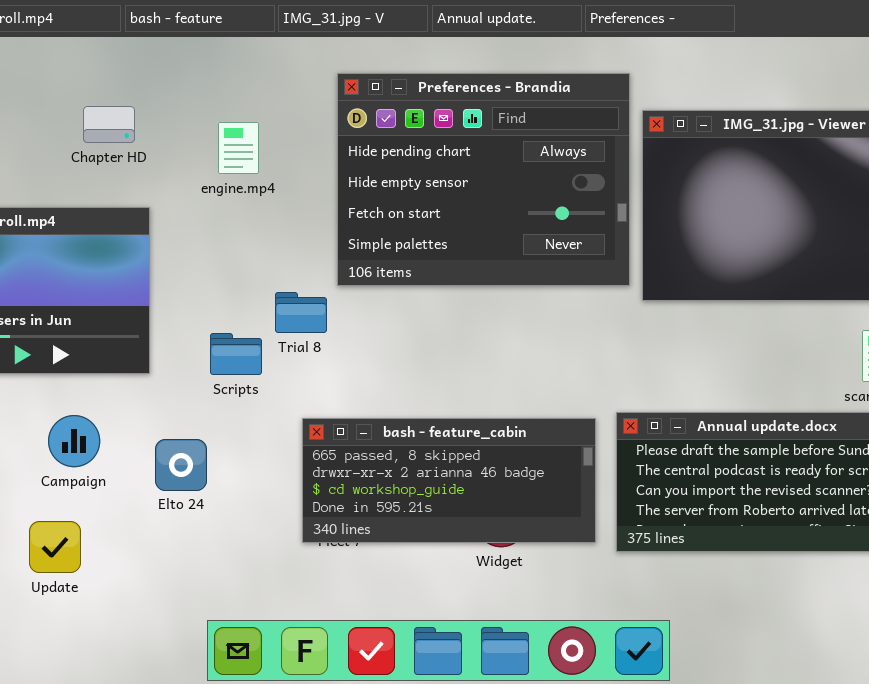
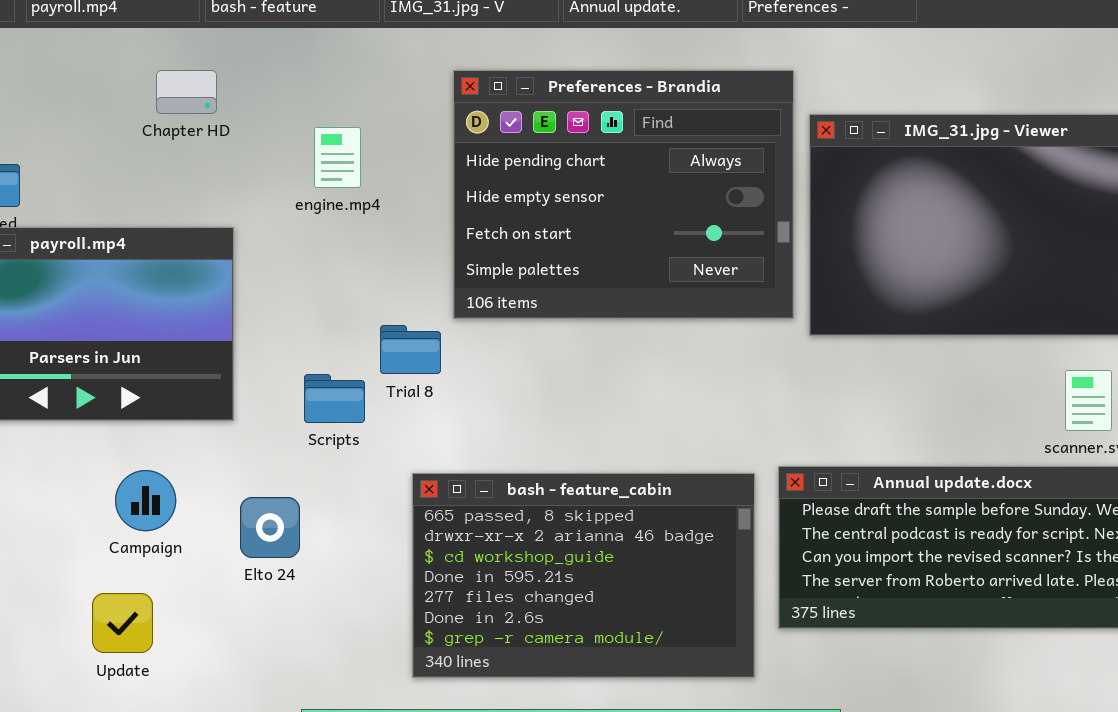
Chapter HD: [83,106,135,143] -> [156,70,217,114], moved
bash - feature_cabin: [302,418,596,543] -> [412,473,755,678], resized

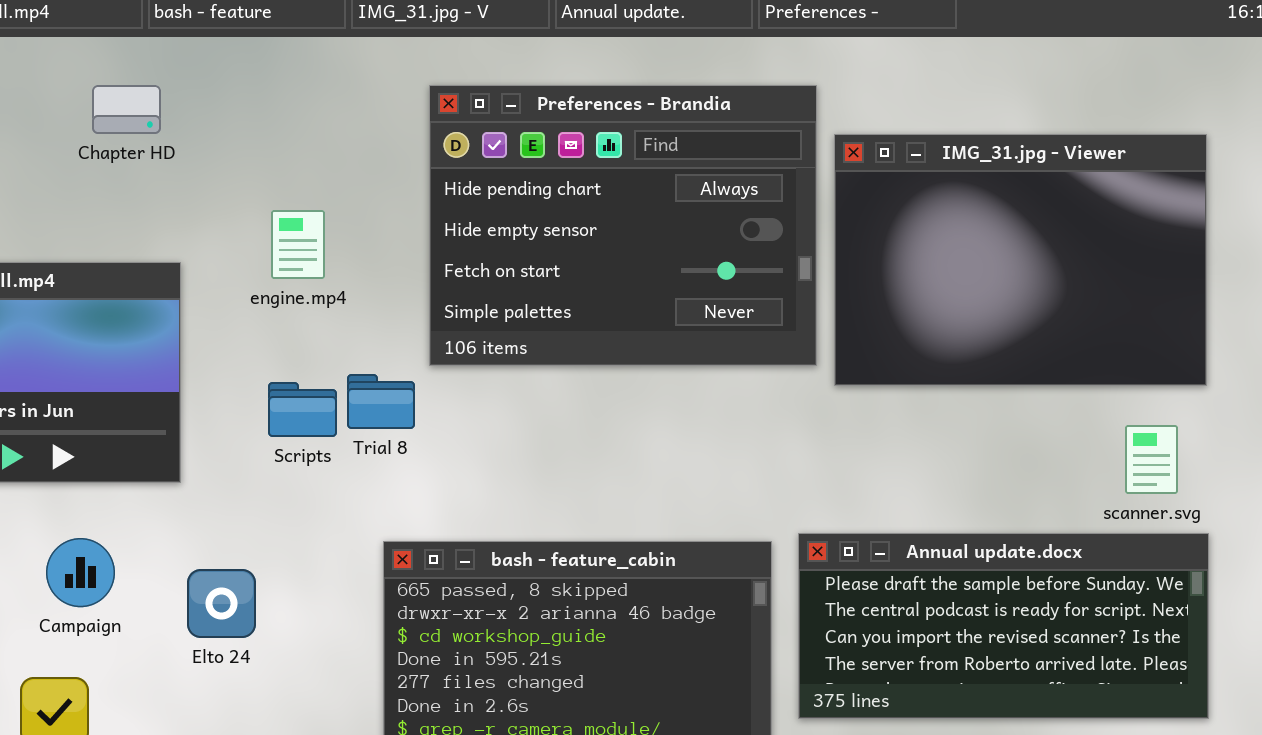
engine.mp4: [314,127,361,188] -> [271,210,325,279], moved
Scripts: [304,374,365,423] -> [268,382,337,437], moved

